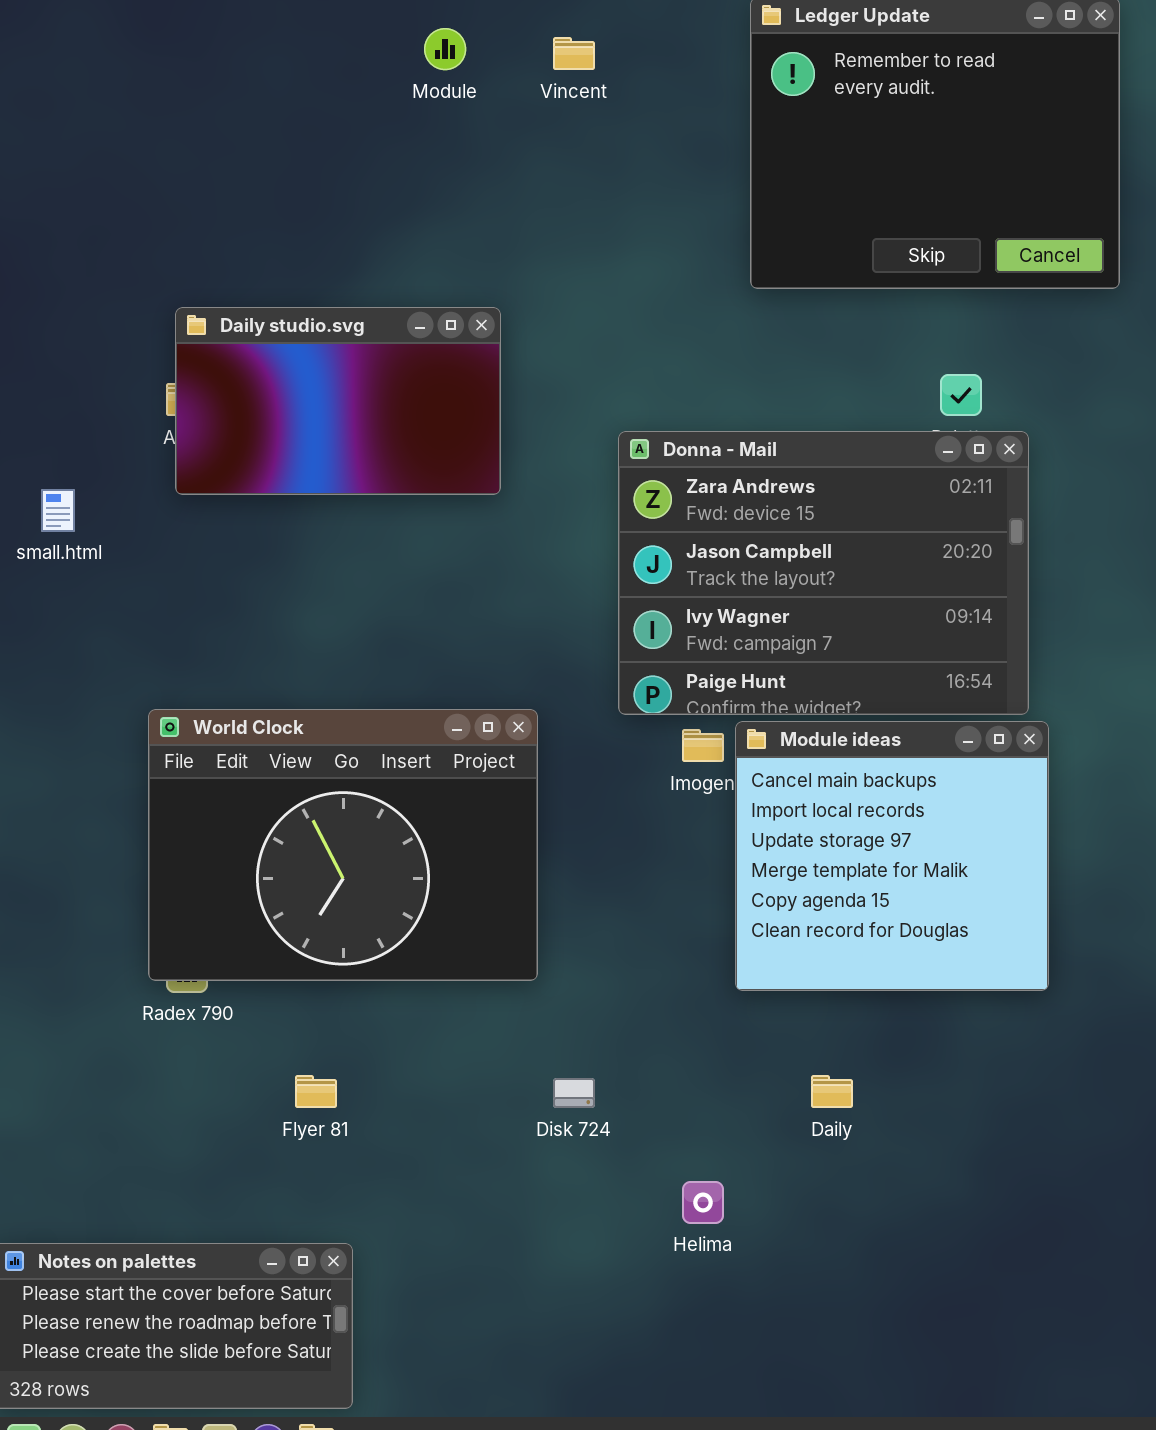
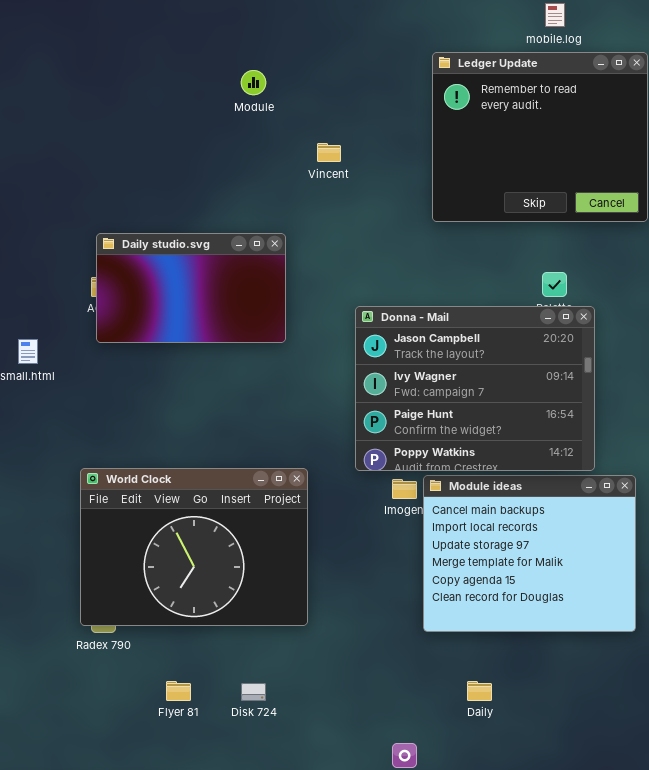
Vincent: [553,37,595,70] -> [317,143,341,162], moved
Donna - Mail: [618,431,1029,715] -> [355,306,595,471], scrolled down 1 row
Module ideas: [735,721,1049,991] -> [423,475,636,632], resized
Disk 724: [553,1078,595,1108] -> [241,683,266,701], moved

